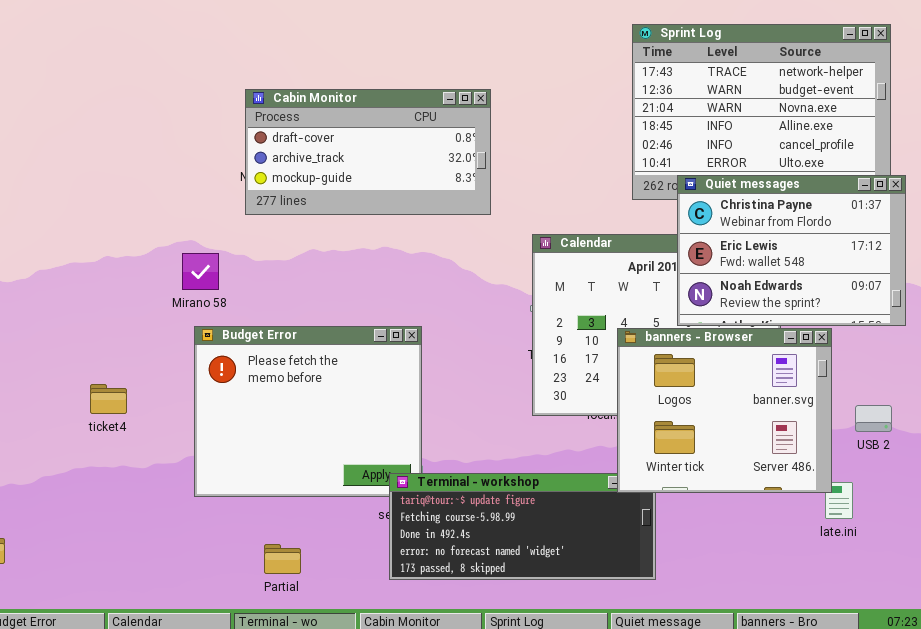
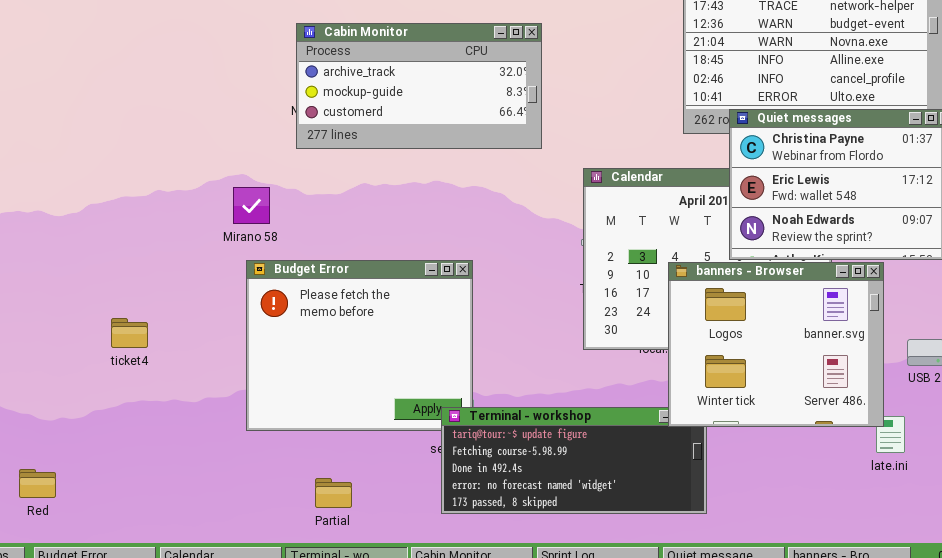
Cabin Monitor: [245,89,491,215] -> [296,23,542,149], scrolled down 1 row
ticket4: [90,384,127,414] -> [111,318,148,348], moved

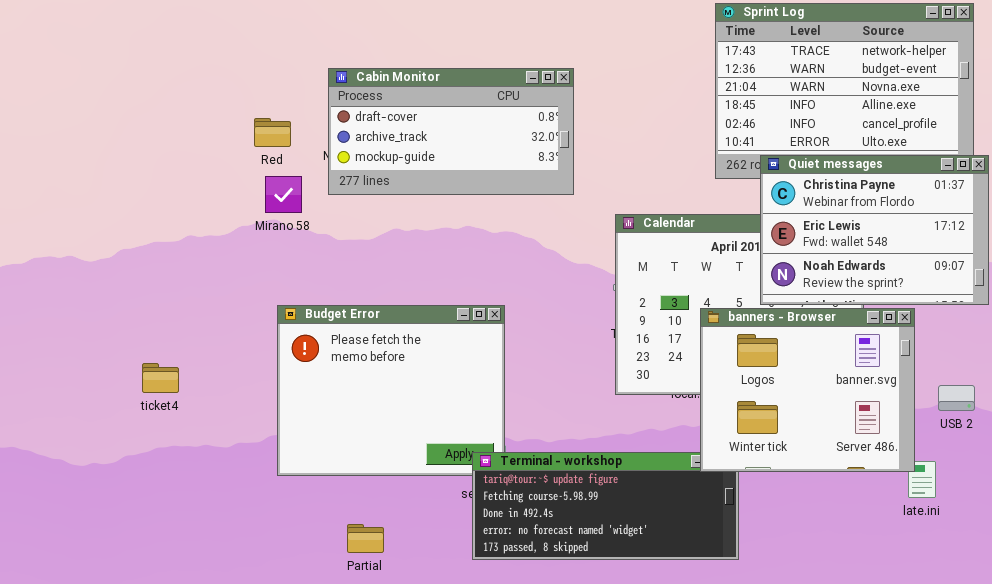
Cabin Monitor: [296,23,542,149] -> [328,68,574,195], scrolled up 1 row
Mirano 58: [233,187,270,224] -> [265,176,302,213], moved
Red: [19,469,56,498] -> [254,118,291,147], moved

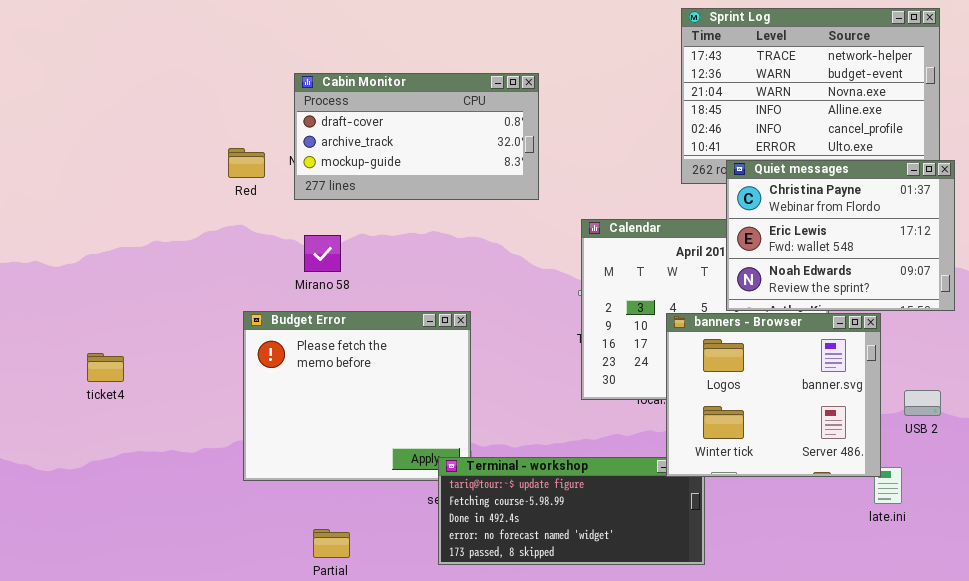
Red: [254,118,291,147] -> [228,148,265,178], moved
Mirano 58: [265,176,302,213] -> [304,235,341,272], moved
ticket4: [142,363,179,393] -> [87,353,124,382], moved

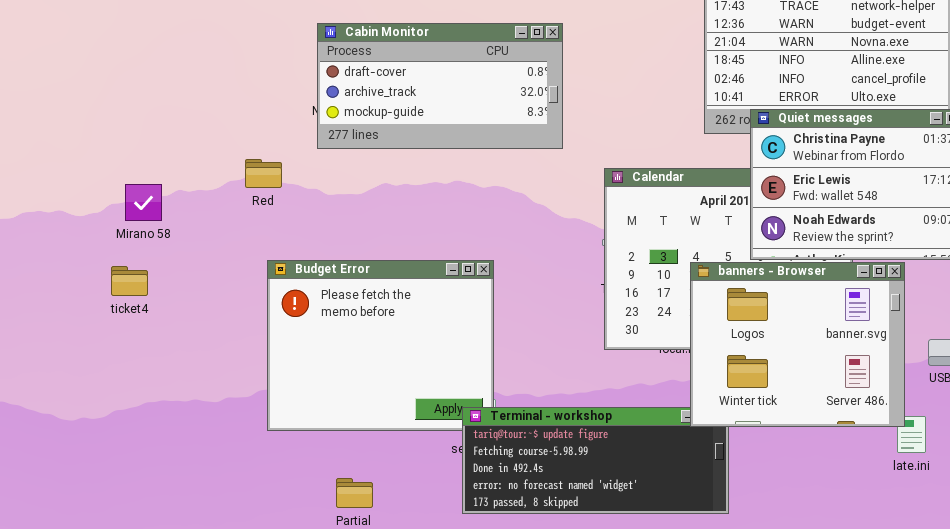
Red: [228,148,265,178] -> [245,159,282,188], moved
Mirano 58: [304,235,341,272] -> [125,184,162,221], moved
ticket4: [87,353,124,382] -> [111,266,148,296], moved

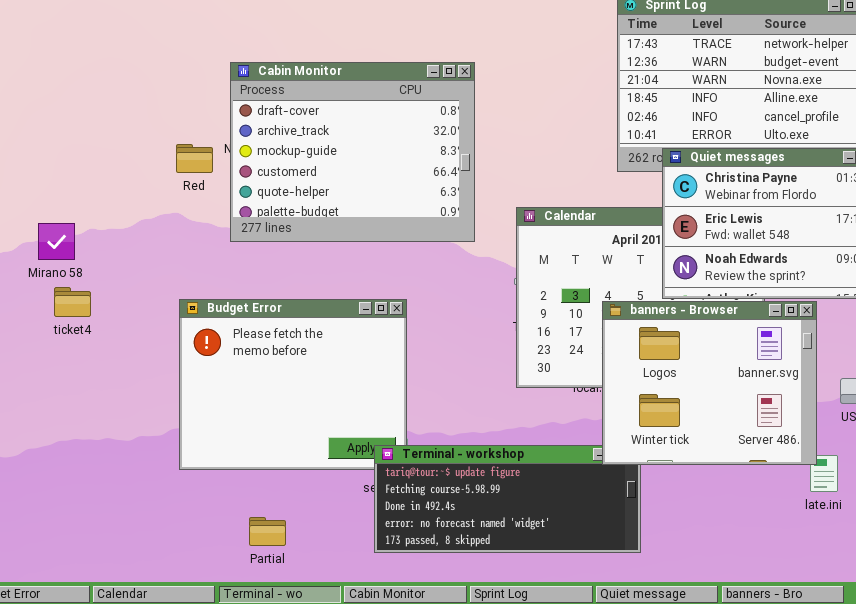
Cabin Monitor: [317,23,563,149] -> [230,62,475,242], resized
Red: [245,159,282,188] -> [176,144,213,173], moved
ticket4: [111,266,148,296] -> [54,287,91,317], moved

